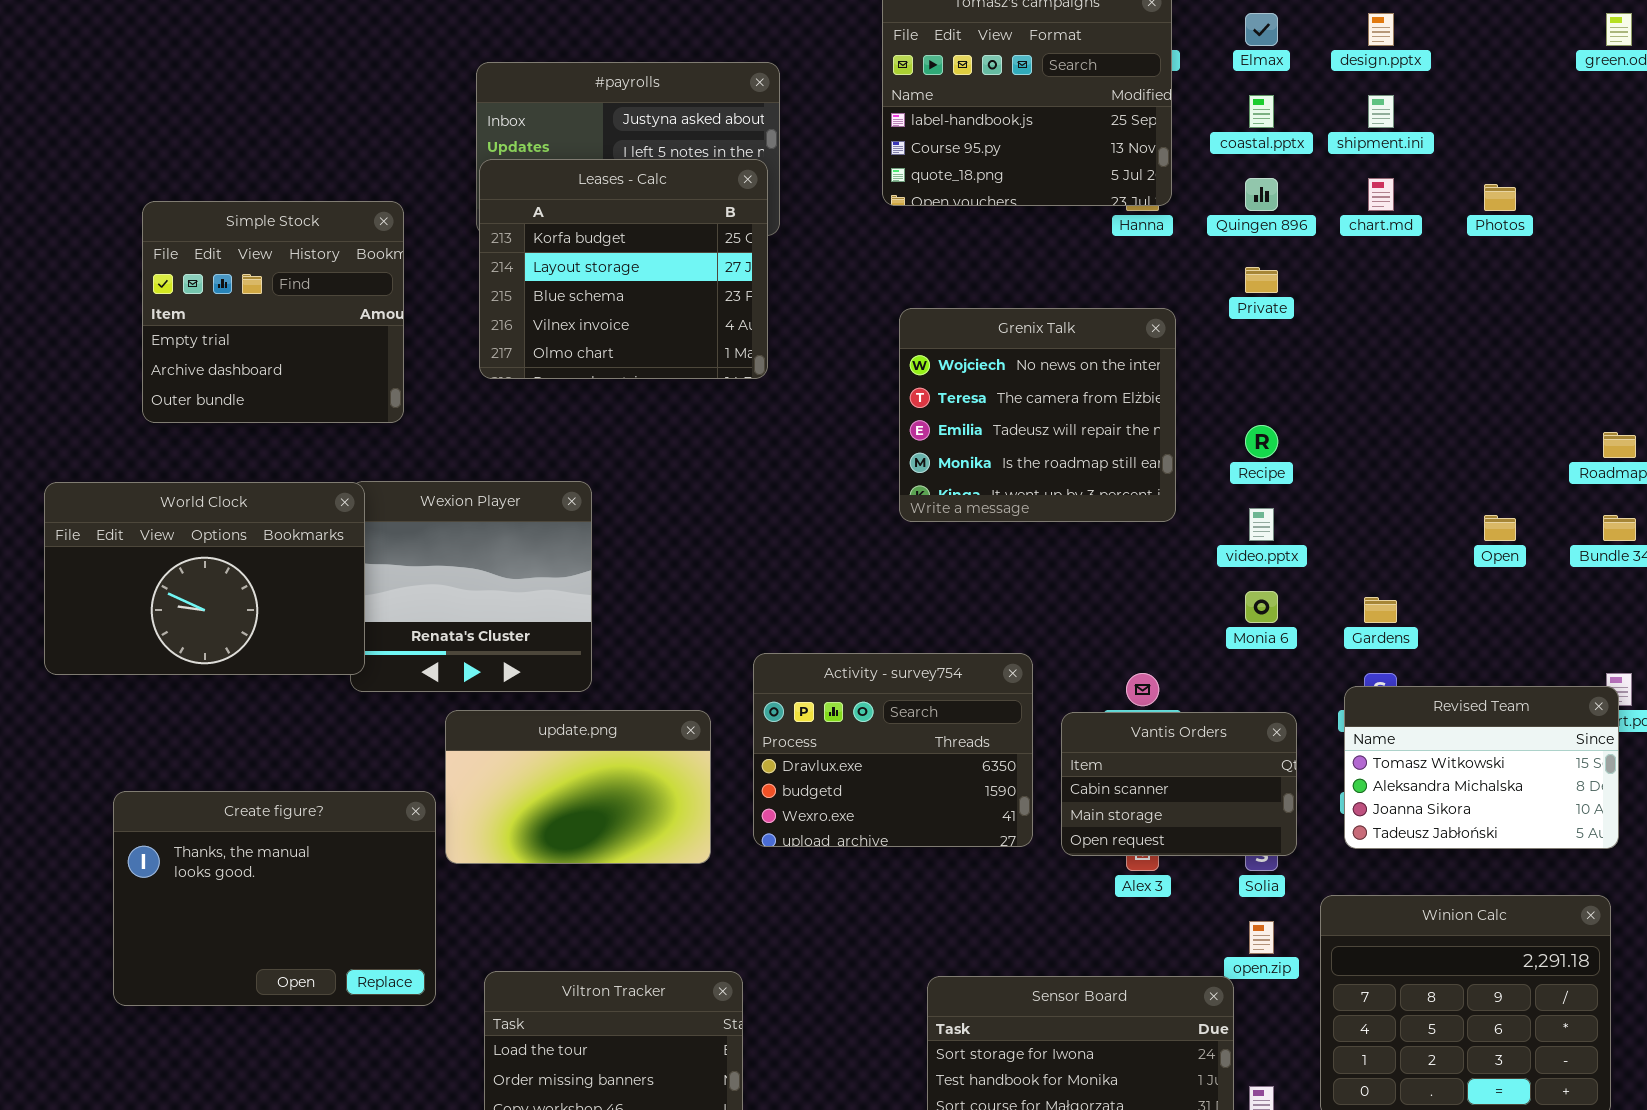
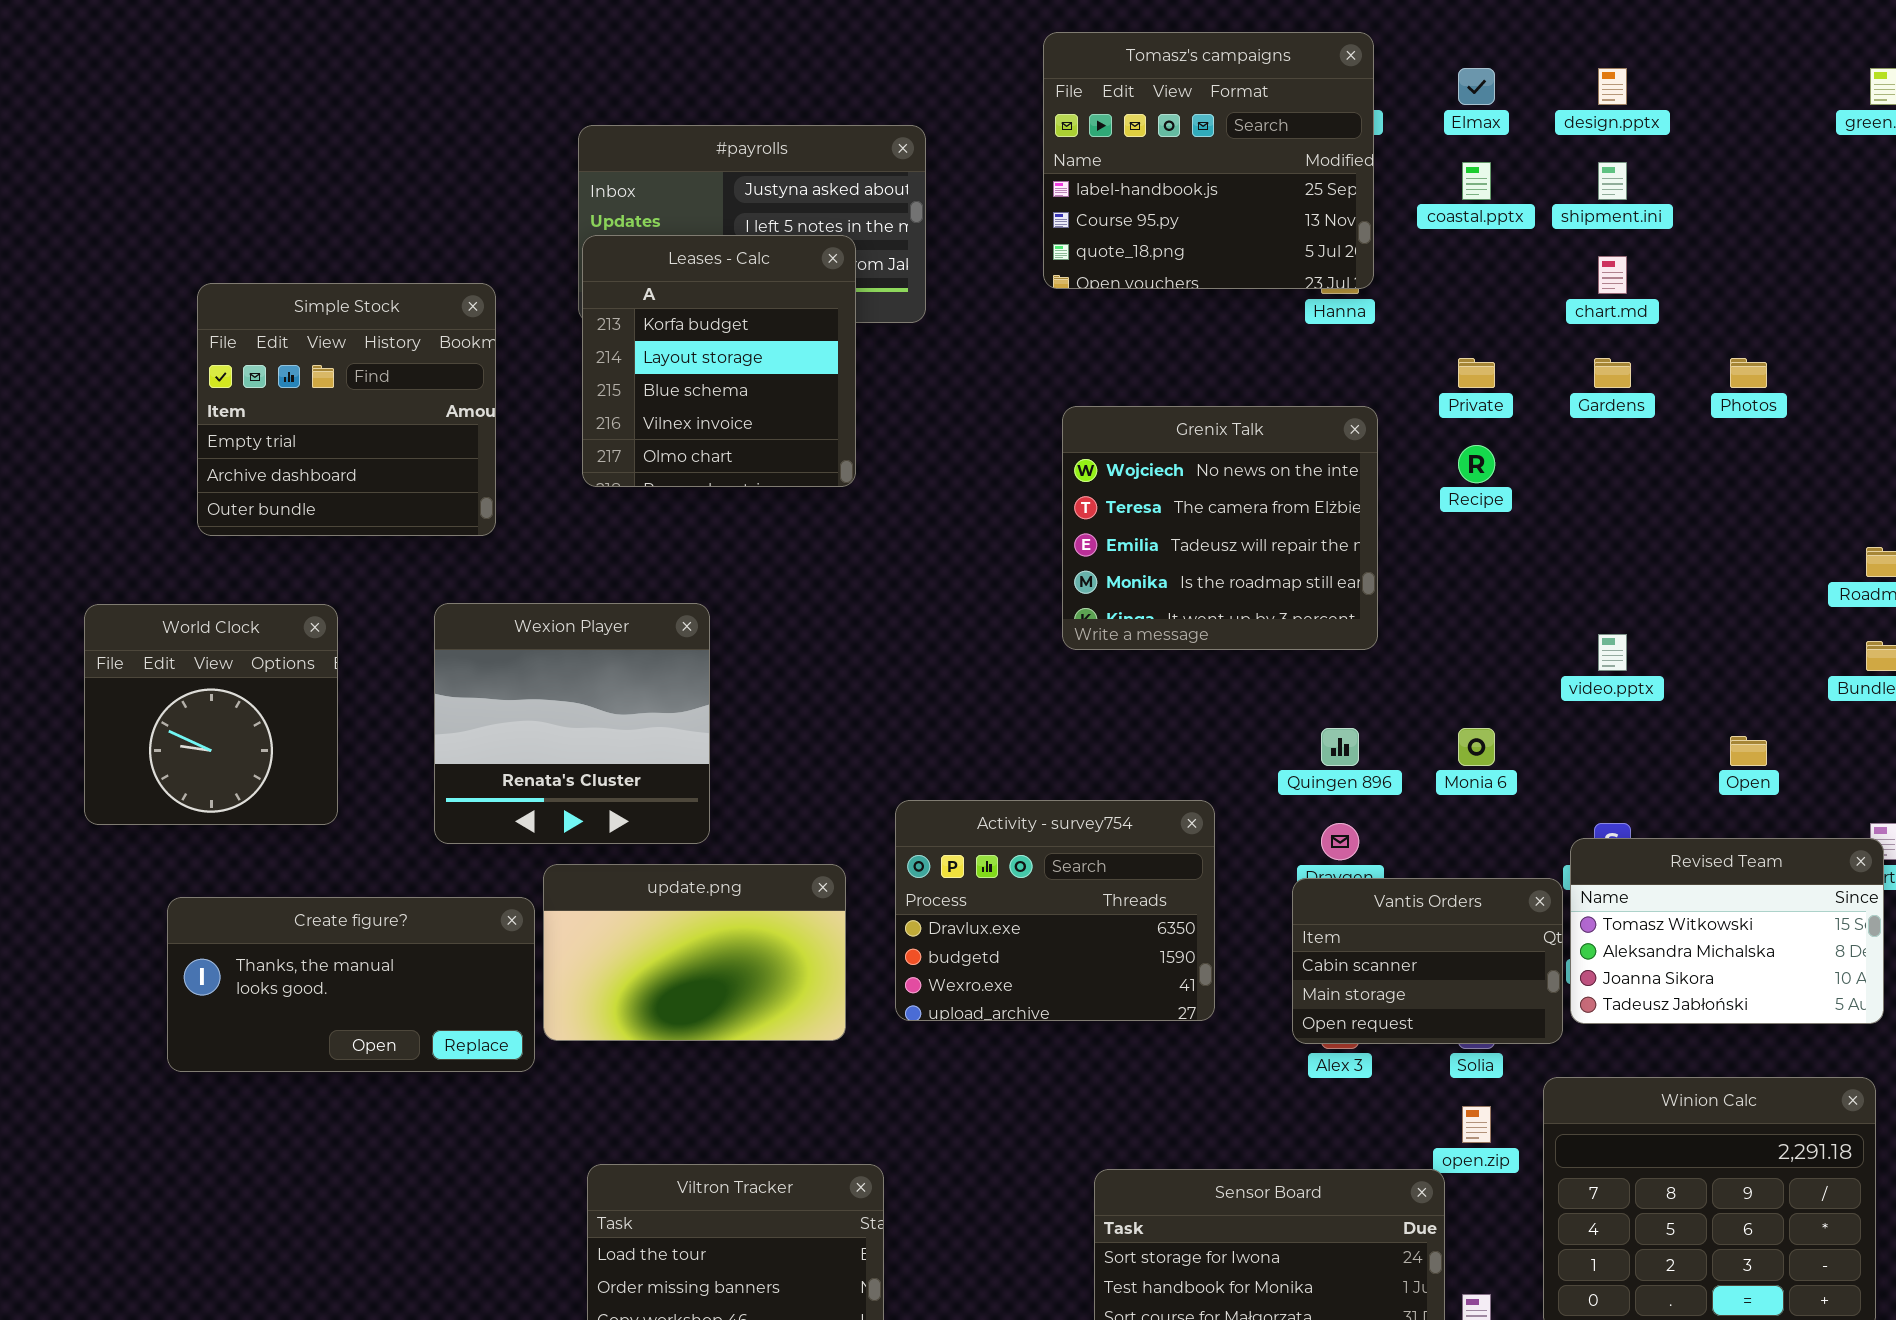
Leases - Calc: [479,159,768,379] -> [582,235,856,487], resized
Quingen 896: [1245,178,1278,211] -> [1321,728,1359,766], moved
Photos: [1484,184,1516,211] -> [1730,358,1767,388], moved
Recipe: [1245,425,1278,458] -> [1458,445,1495,483], moved
World Clock: [44,482,365,675] -> [84,604,338,825], resized
video.pptx: [1249,508,1274,541] -> [1598,634,1627,671], moved
Open: [1484,515,1516,541] -> [1730,736,1767,766], moved
Gardens: [1364,597,1397,623] -> [1594,358,1631,388], moved
Vantis Orders: [1061,712,1297,856] -> [1292,878,1563,1044], moved
Create figure?: [113,791,436,1006] -> [167,897,535,1072], moved, resized

